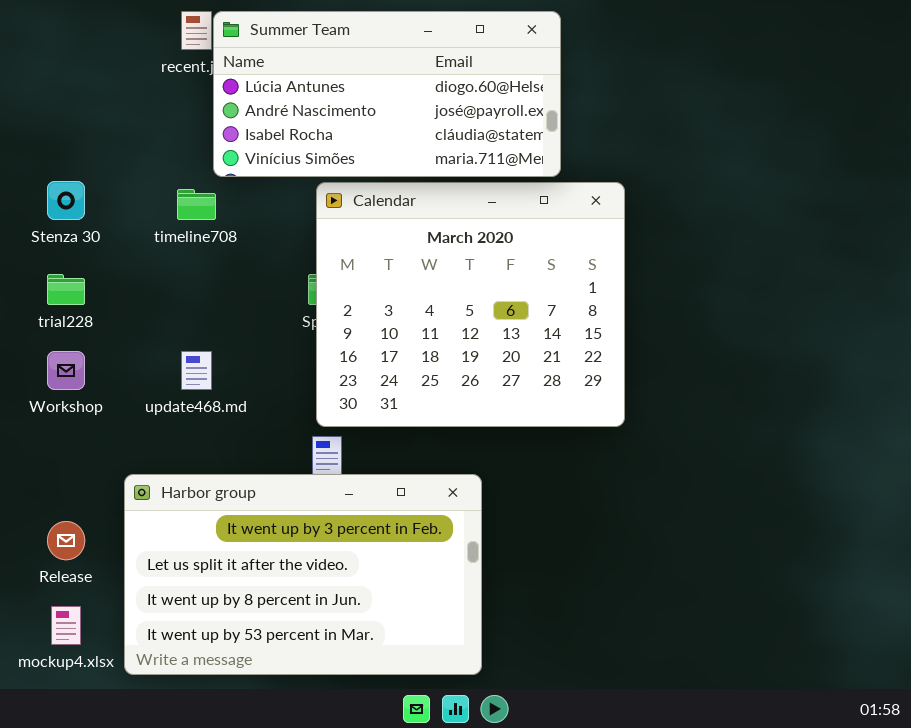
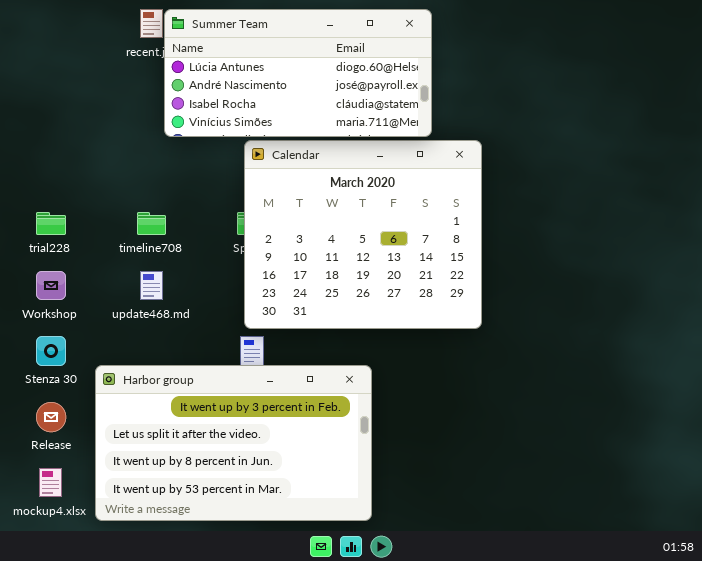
Stenza 30: [47,181,85,220] -> [36,336,66,366], moved
timeline708: [177,189,216,220] -> [137,212,166,235], moved

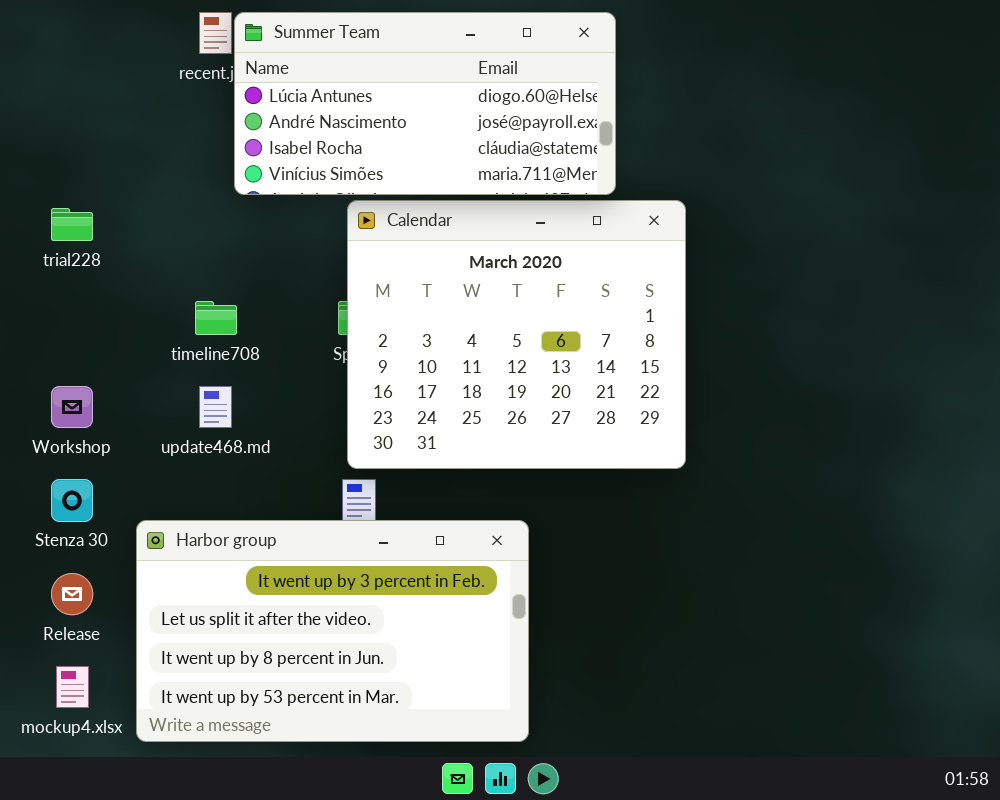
trial228: [36,212,66,235] -> [51,208,93,241], moved

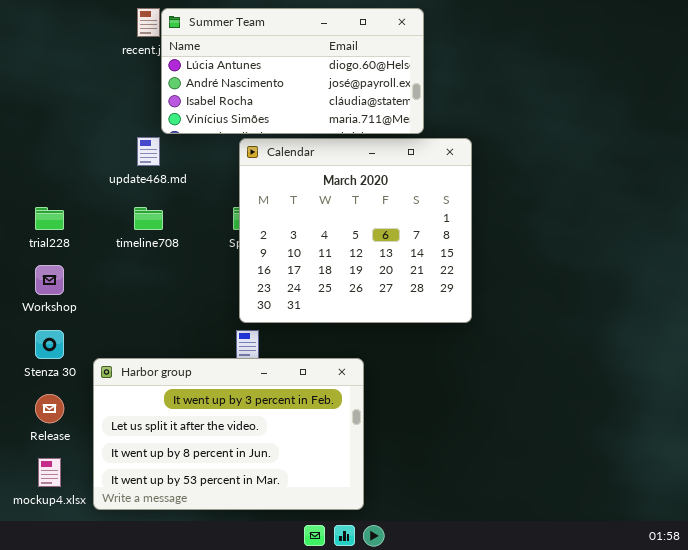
trial228: [51,208,93,241] -> [35,207,64,230], moved
update468.md: [199,386,232,428] -> [137,137,160,166], moved

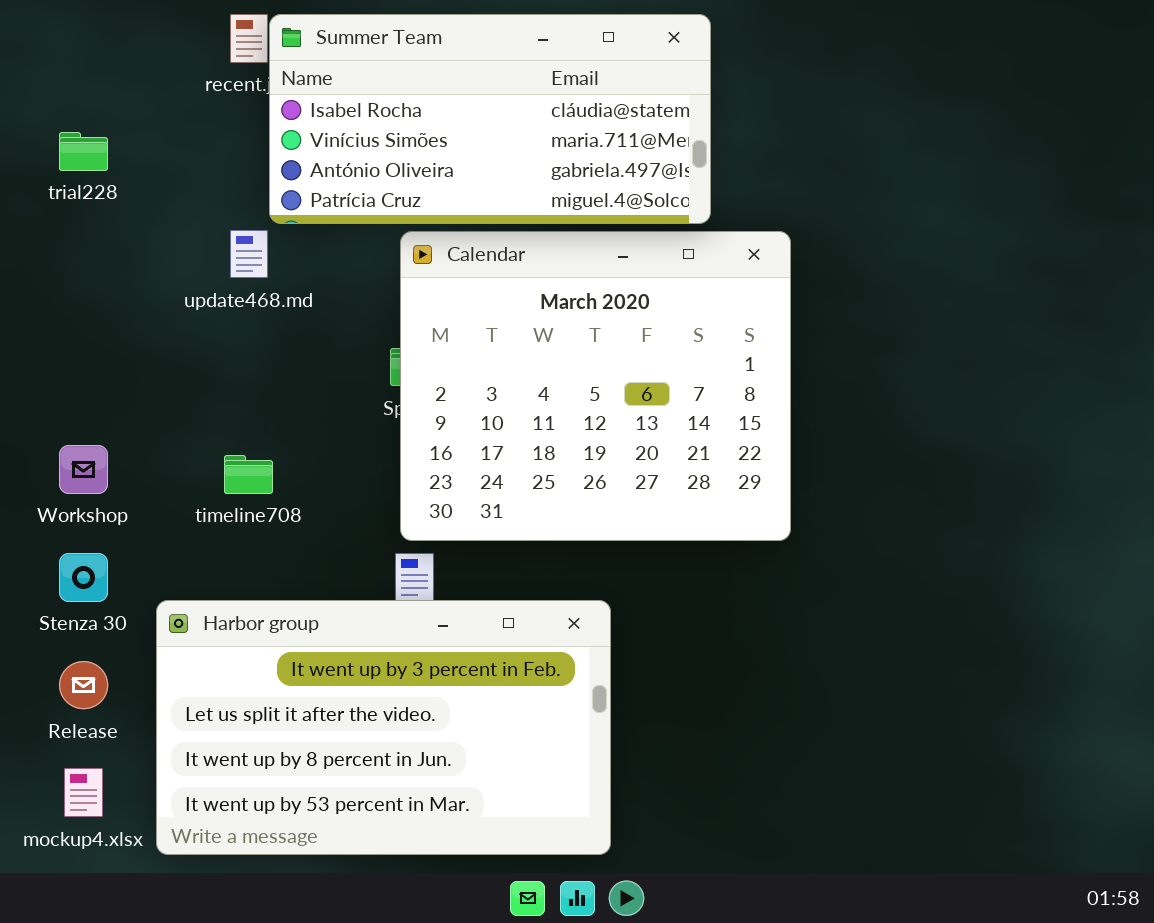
Summer Team: [161,8,424,134] -> [269,14,711,224], scrolled down 2 rows
trial228: [35,207,64,230] -> [59,132,108,171], moved
timeline708: [134,207,163,230] -> [224,455,273,494], moved

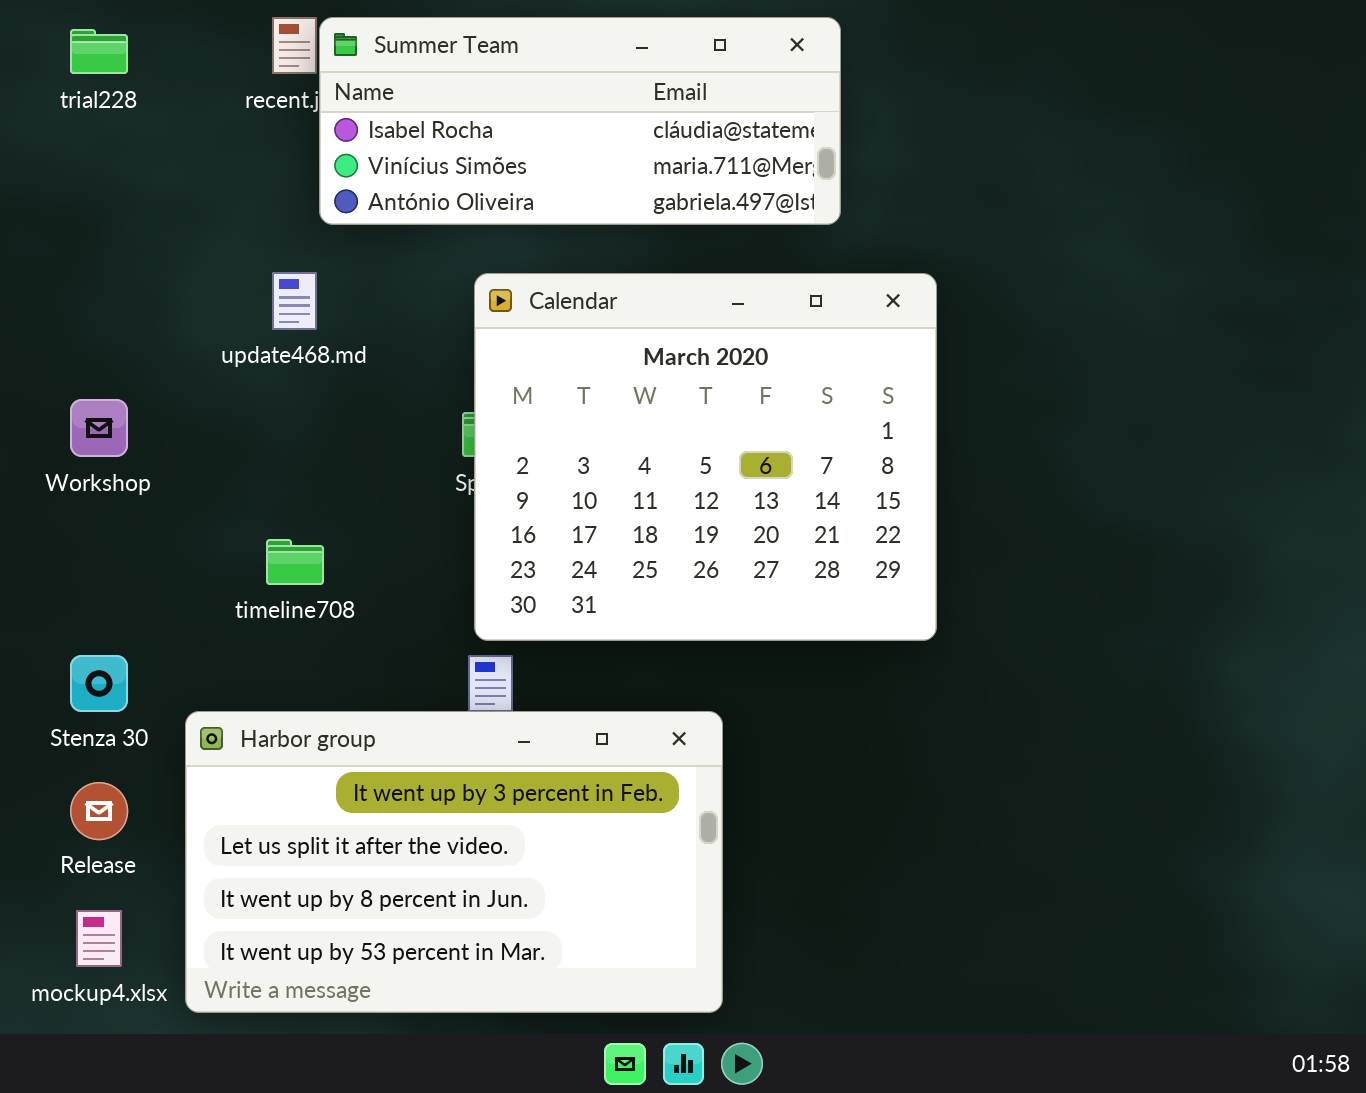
Summer Team: [269,14,711,224] -> [319,17,841,225], resized
trial228: [59,132,108,171] -> [70,29,128,74], moved
Workshop: [59,445,108,494] -> [70,399,128,457], moved

